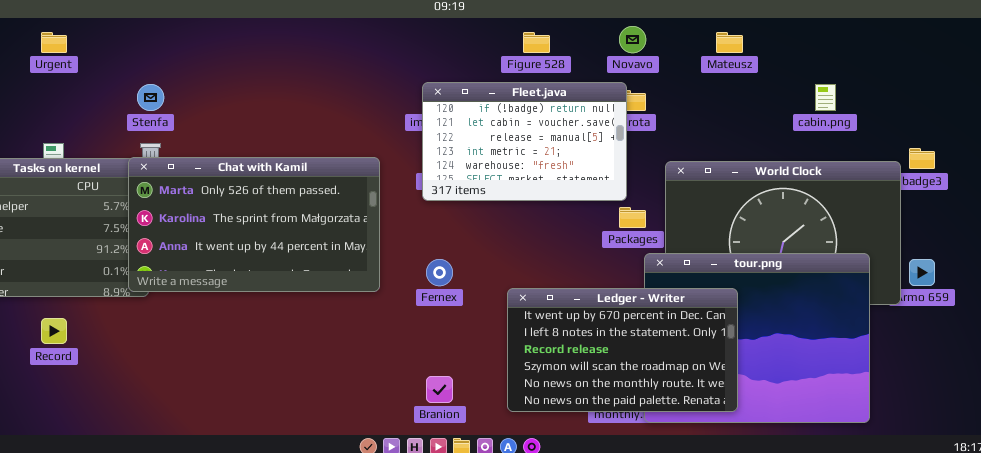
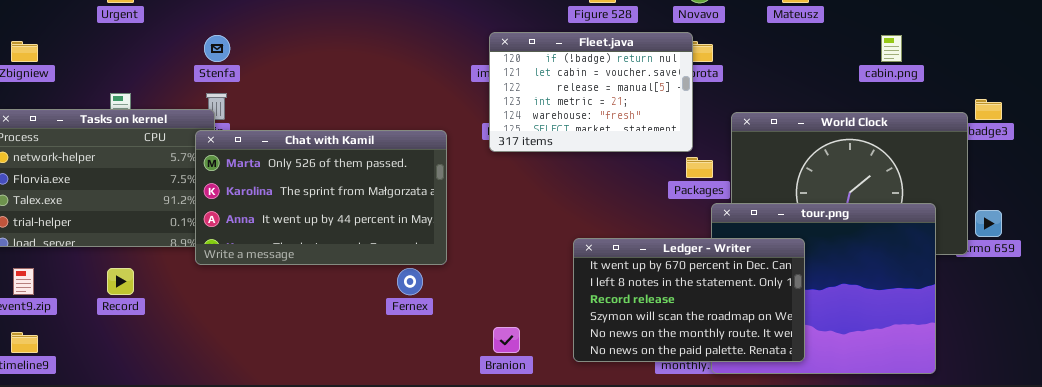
Chat with Kamil: [128,157,380,292] -> [195,130,447,265], moved
Fernex: [426,259,453,286] -> [397,268,423,295], moved

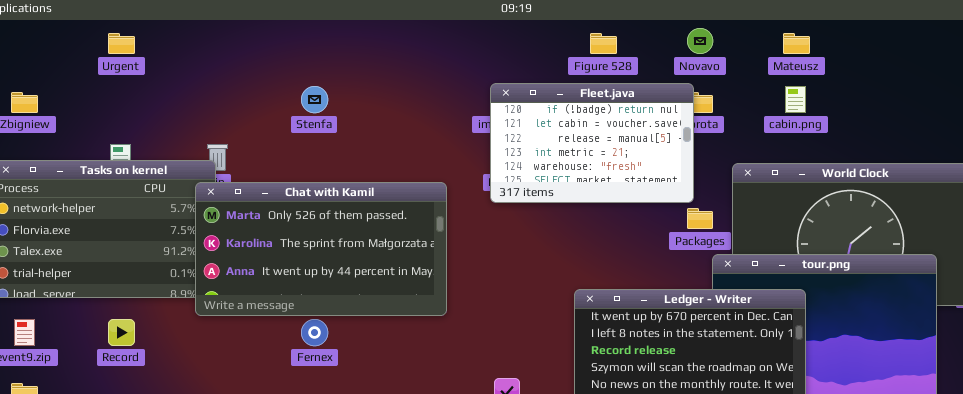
Stenfa: [204,35,230,62] -> [301,86,328,113], moved
cabin.png: [881,35,902,62] -> [785,86,806,113], moved
Fernex: [397,268,423,295] -> [301,319,328,346], moved

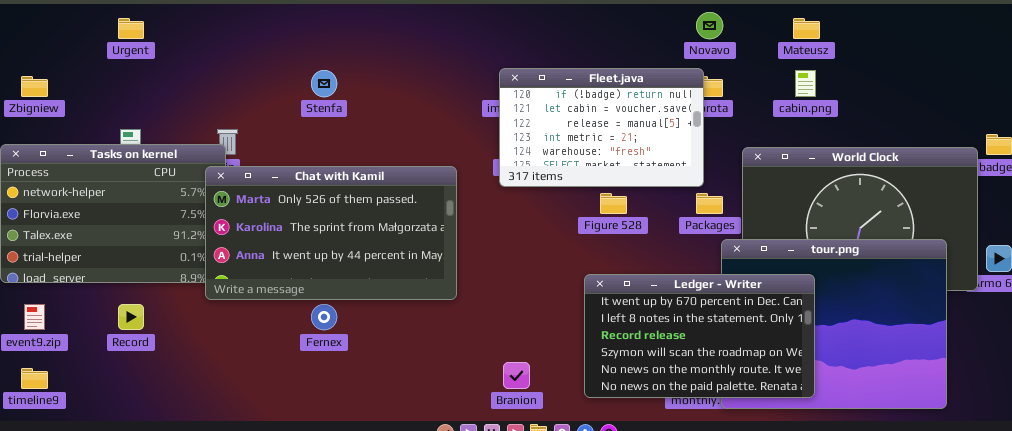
Figure 528: [590,33,617,54] -> [600,193,627,214], moved

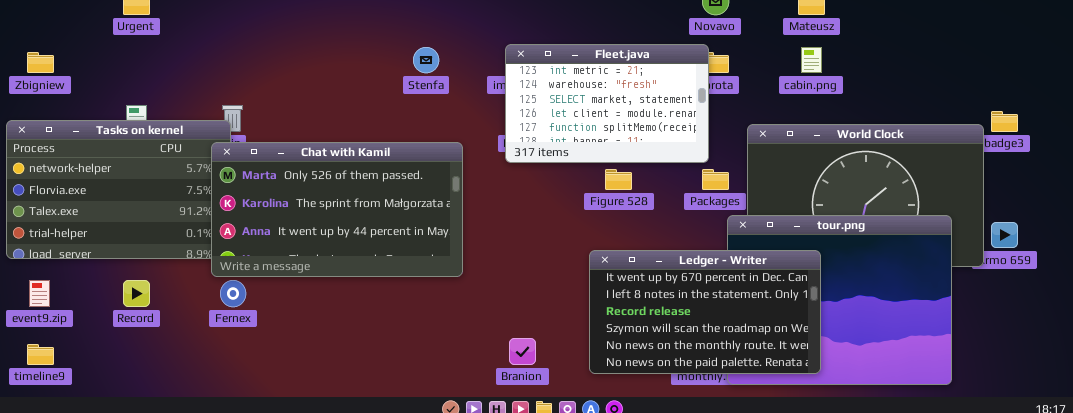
Fleet.java: [499,68,704,187] -> [505,44,709,163], scrolled down 3 rows
Stenfa: [311,70,337,97] -> [413,47,439,73], moved
Fernex: [311,304,337,330] -> [220,280,246,307], moved

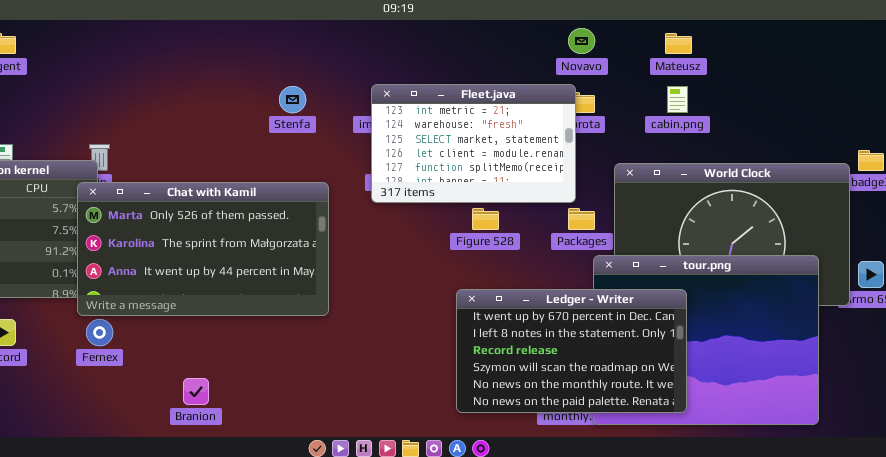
Branion: [509,338,536,365] -> [183,378,209,405], moved

